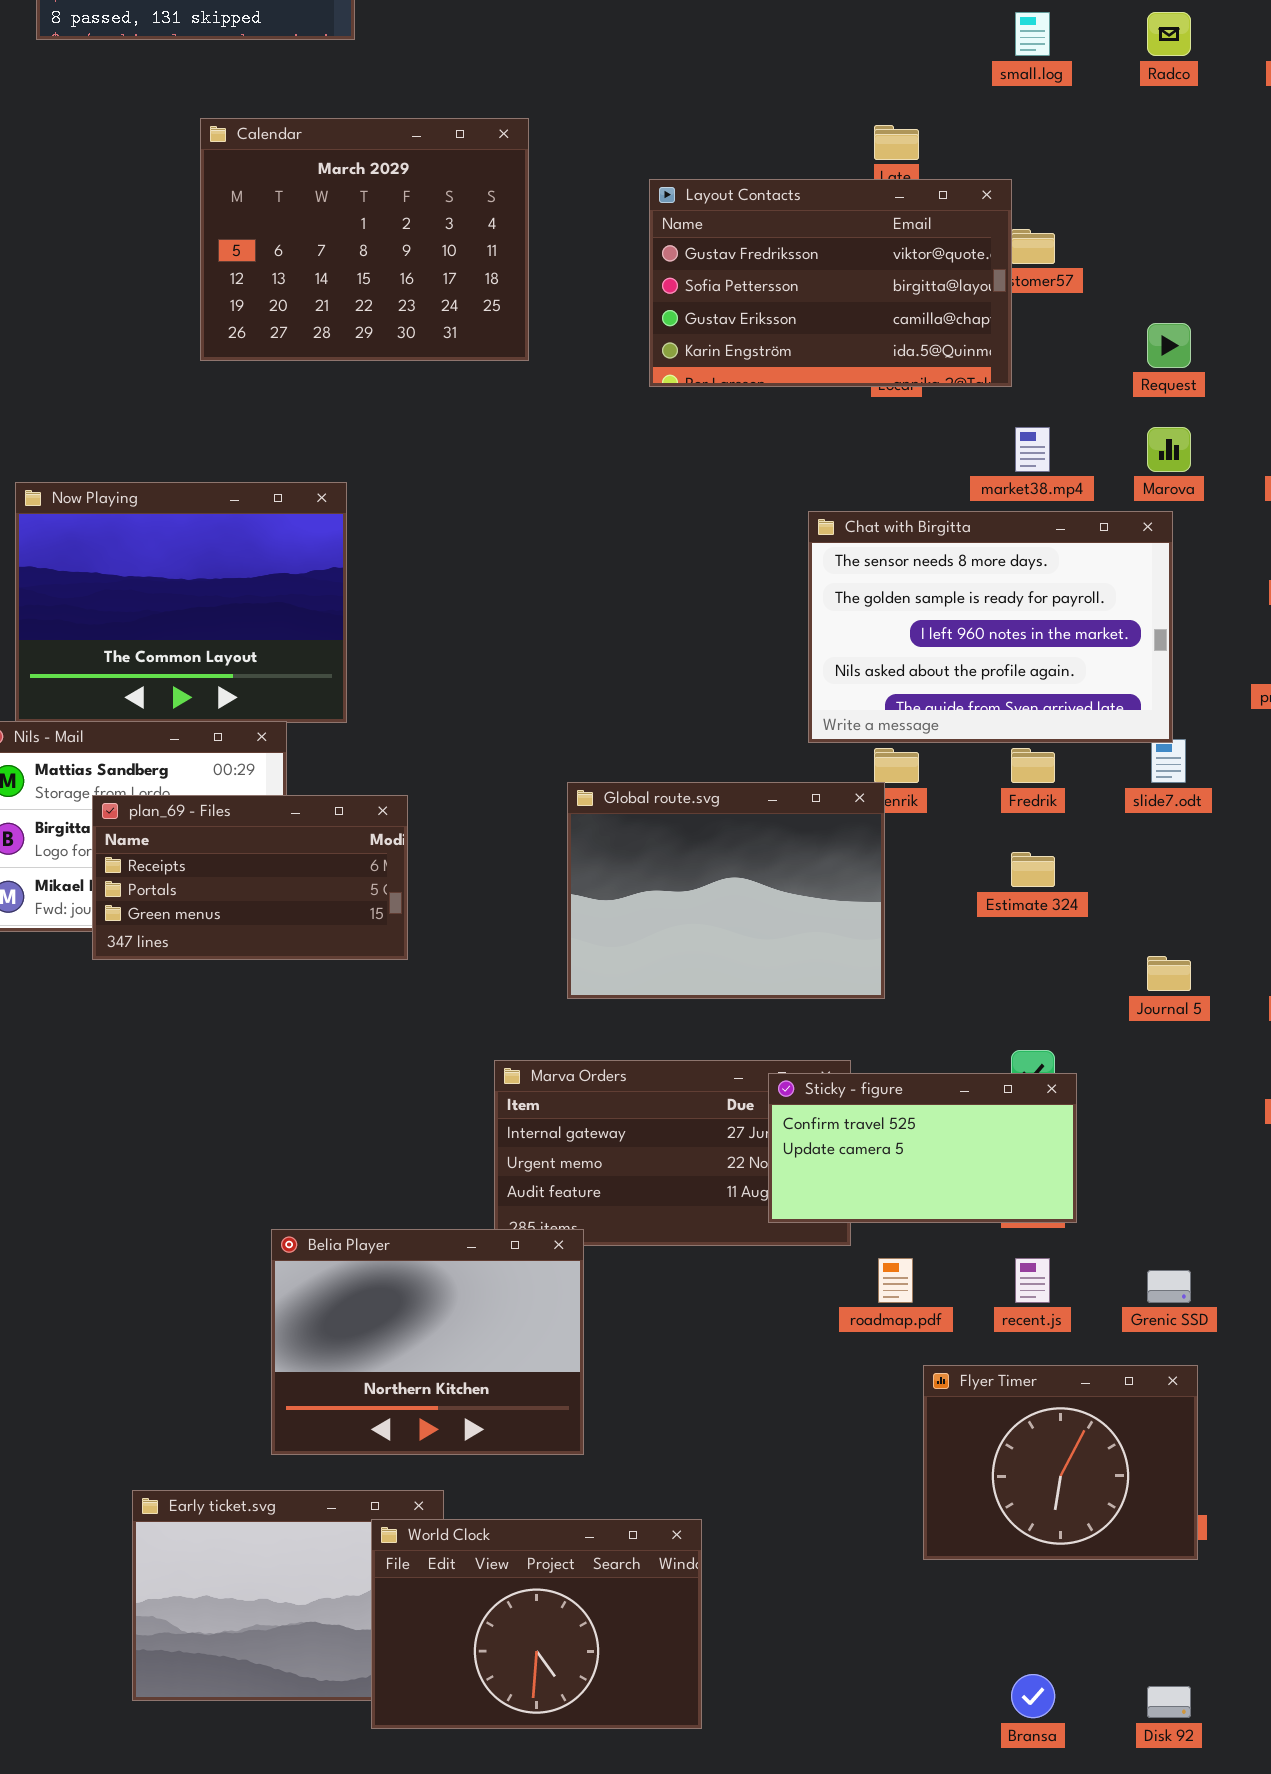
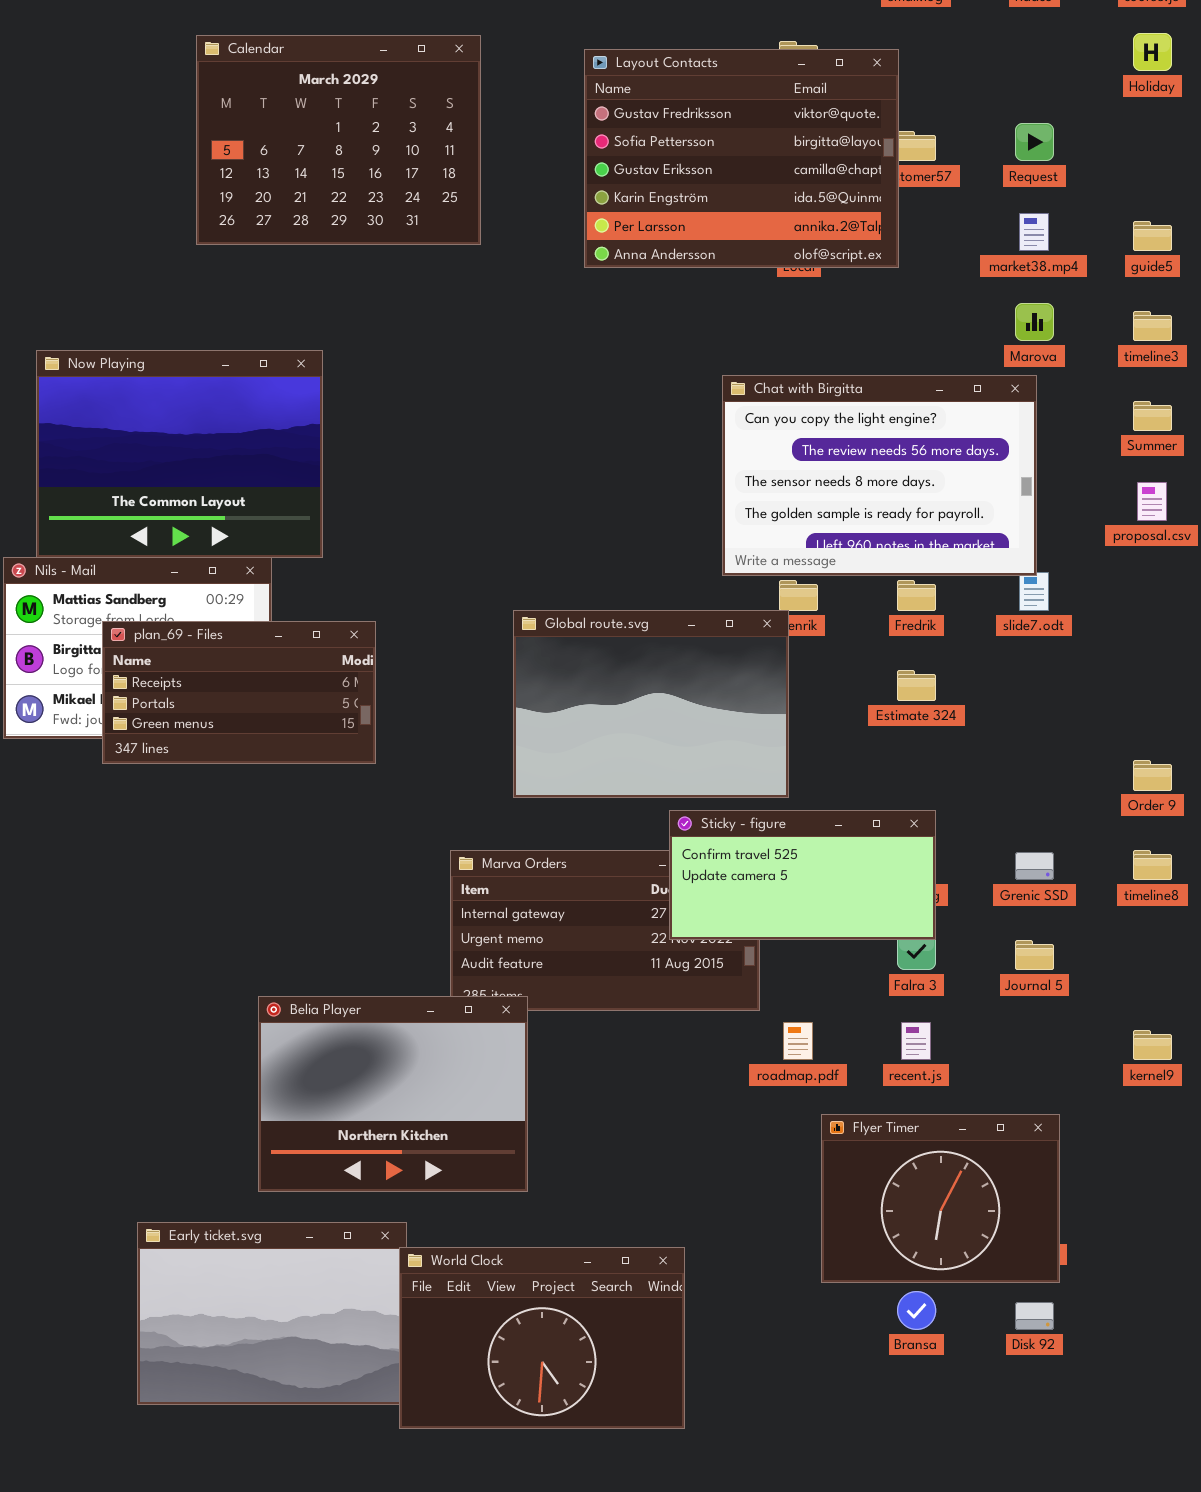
Layout Contacts: [649,179,1012,387] -> [584,49,899,268], resized
Request: [1147,323,1191,368] -> [1015,123,1054,161], moved
market38.mp4: [1015,427,1050,472] -> [1019,213,1049,251], moved
Chat with Birgitta: [808,511,1173,743] -> [722,375,1037,576], scrolled up 2 rows
Journal 5: [1147,956,1191,991] -> [1015,940,1054,970], moved
Sticky - figure: [768,1073,1077,1223] -> [669,810,936,940], moved
Grenic SSD: [1147,1270,1191,1303] -> [1015,852,1054,880], moved
World Clock: [371,1519,702,1729] -> [399,1247,685,1429], moved
Bransa: [1011,1674,1055,1718] -> [897,1291,936,1330], moved
Disk 92: [1147,1686,1191,1718] -> [1015,1302,1054,1330], moved

